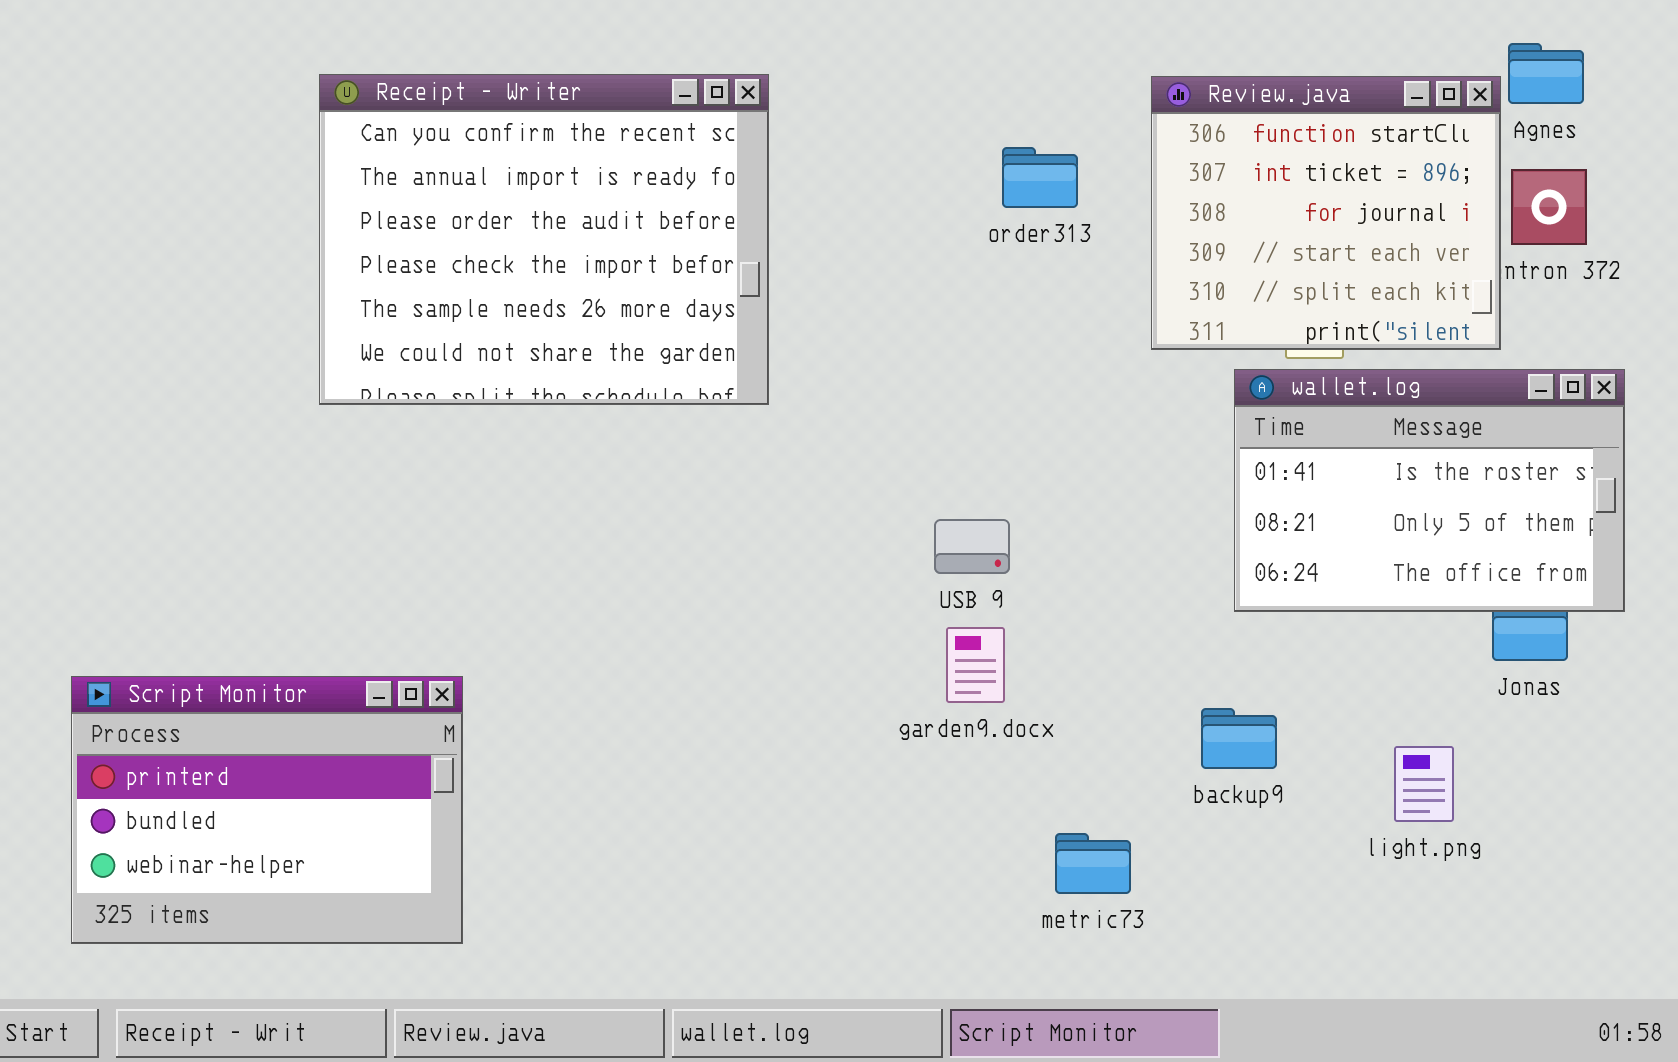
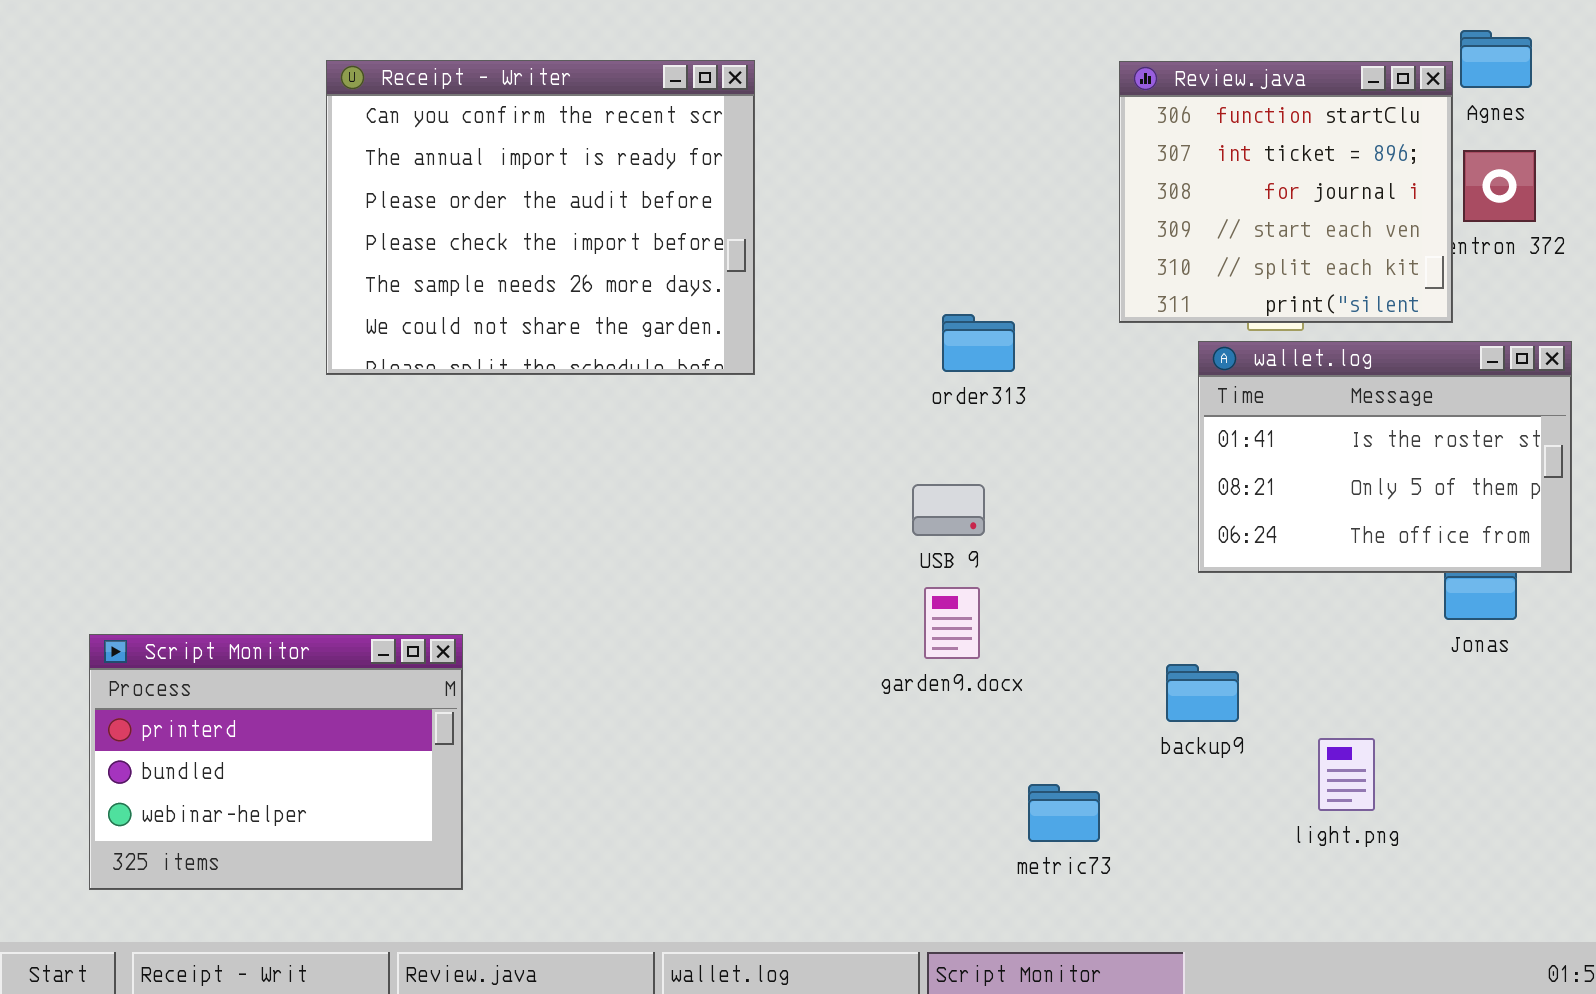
order313: [1002,147,1078,208] -> [942,314,1015,372], moved
light.png: [1394,746,1454,822] -> [1318,738,1375,811], moved

